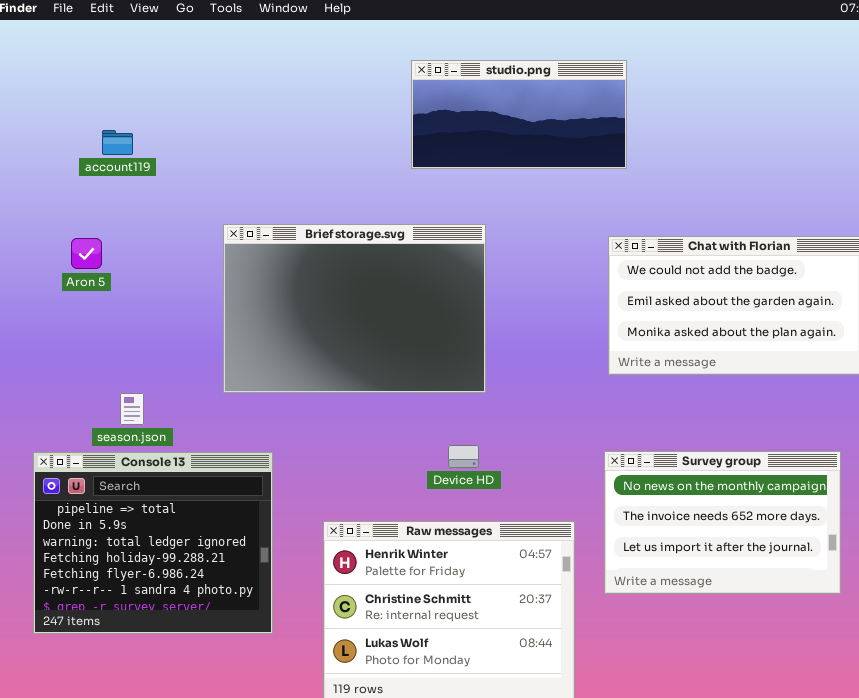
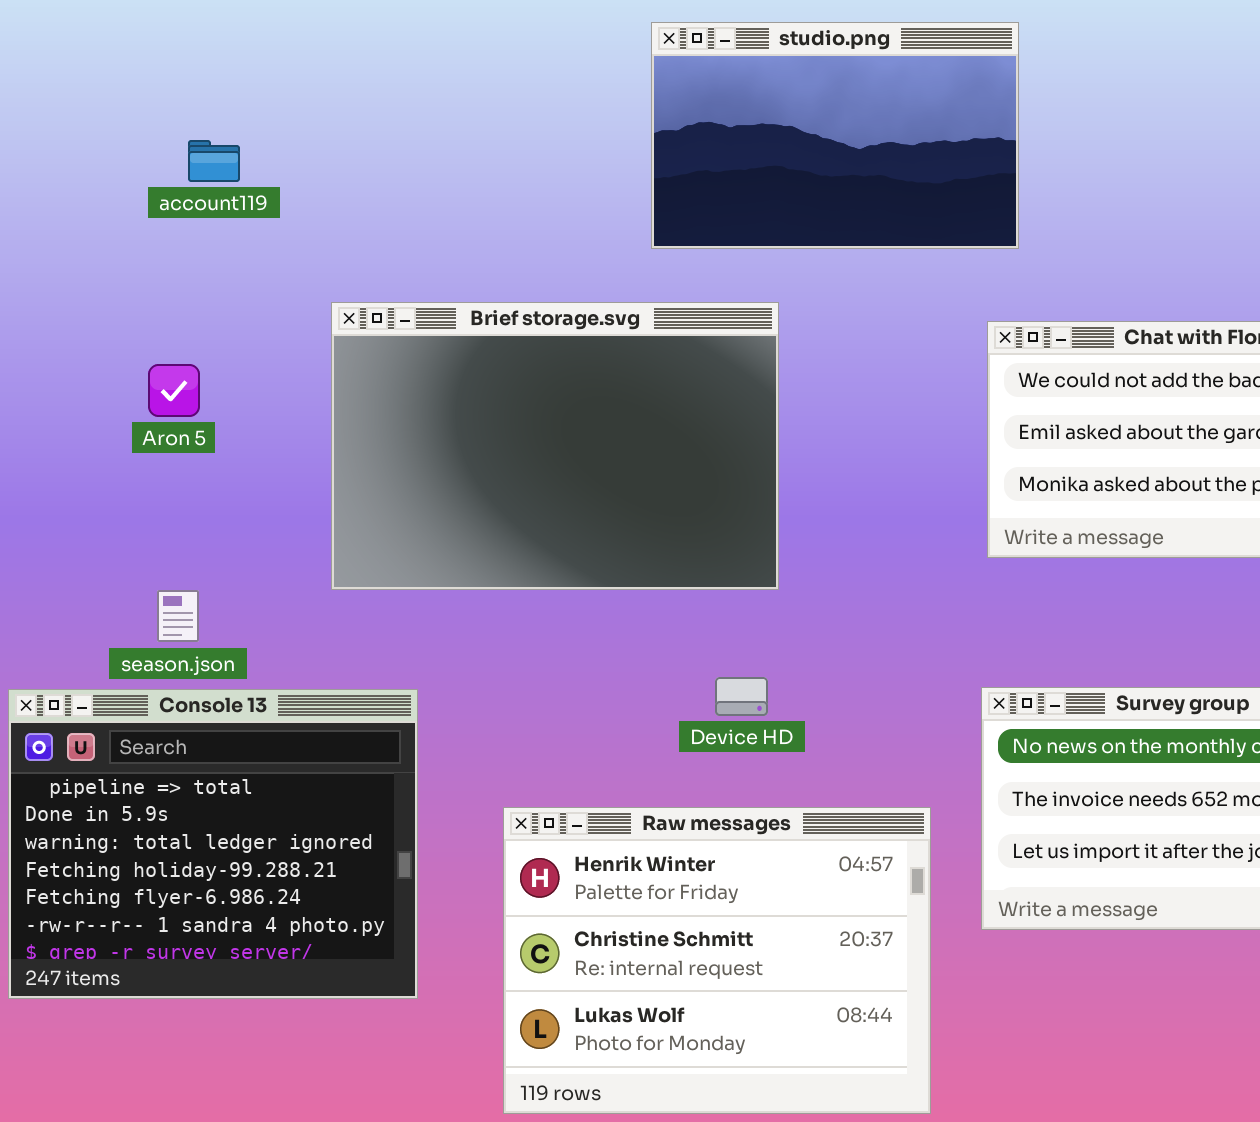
studio.png: [411,60,627,169] -> [651,22,1019,249], resized
account119: [102,130,133,155] -> [188,140,240,182], moved
Aron 5: [71,238,102,269] -> [148,364,200,417], moved

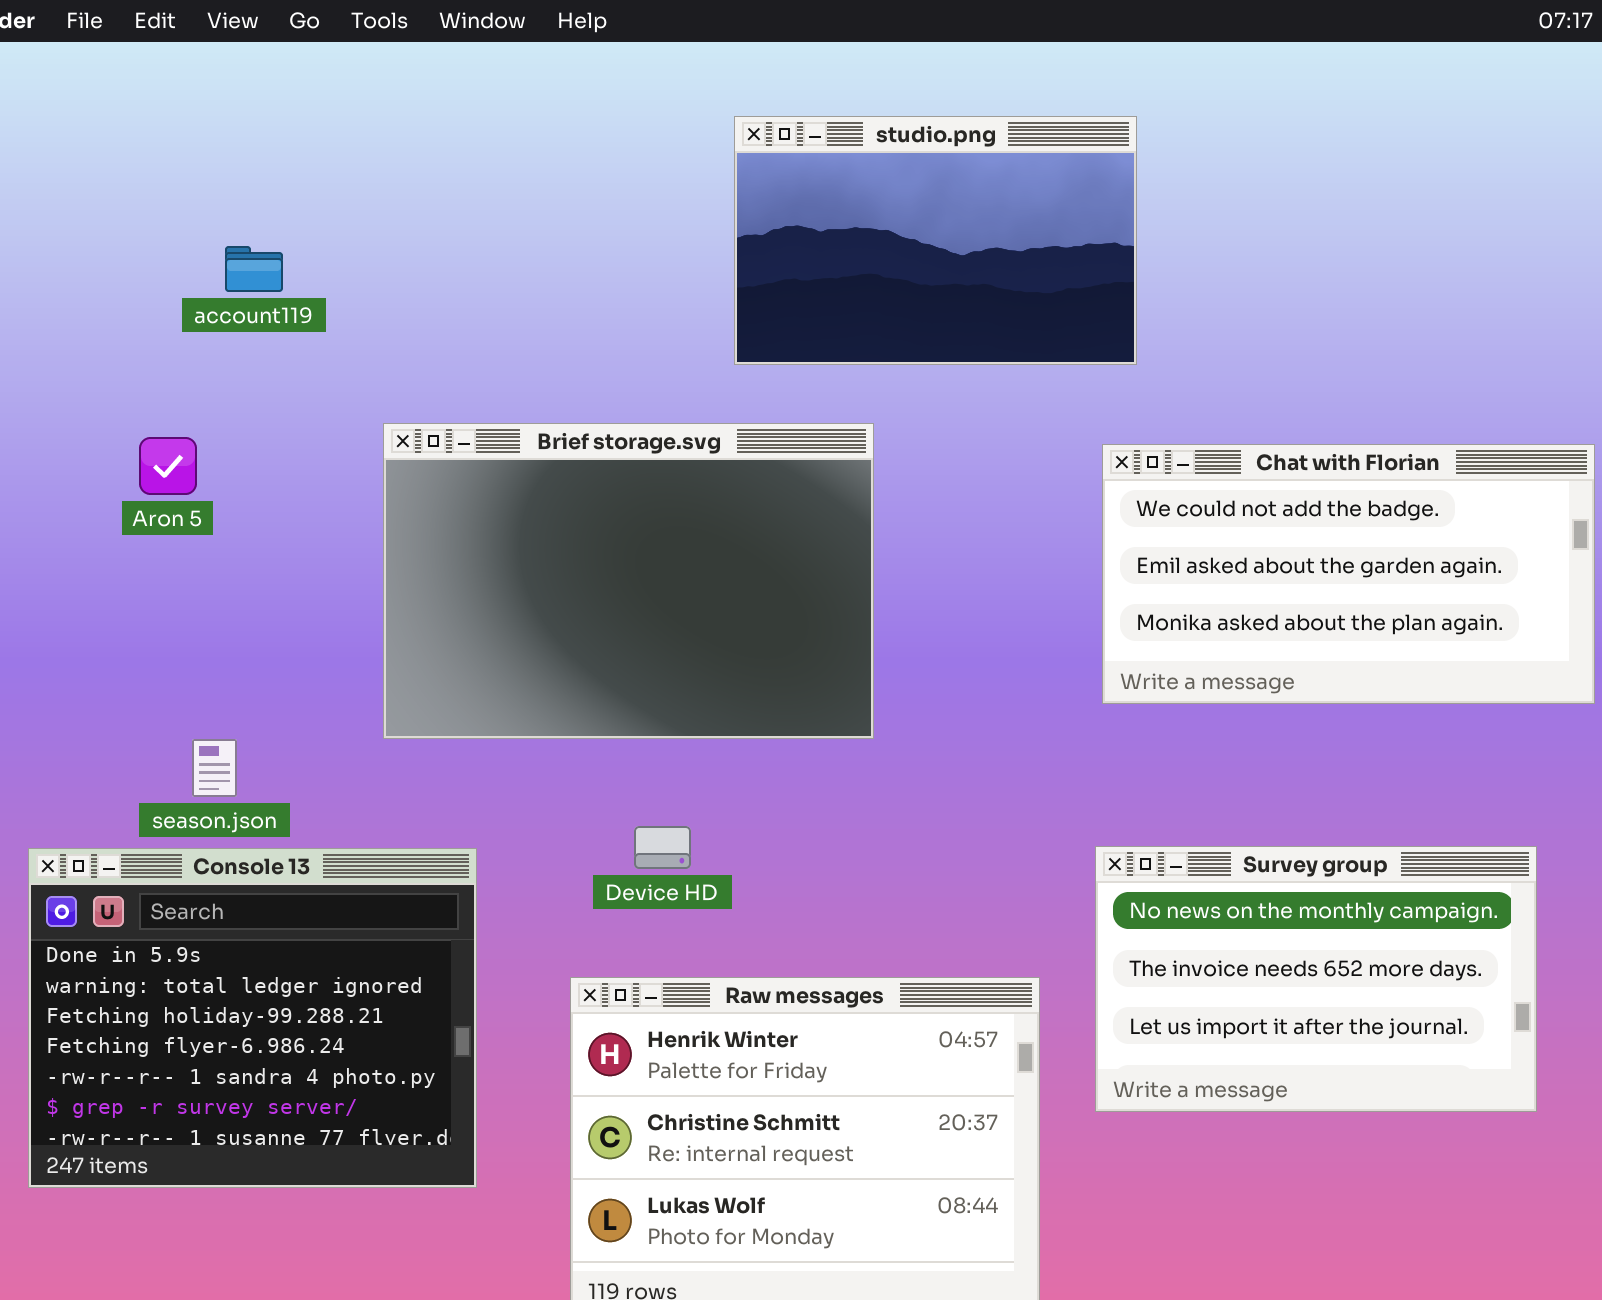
Aron 5: [148,364,200,417] -> [139,437,197,495], moved
Device HD: [715,677,768,716] -> [634,826,691,869], moved
Console 13: [8,689,418,999] -> [28,848,477,1188], scrolled down 1 row

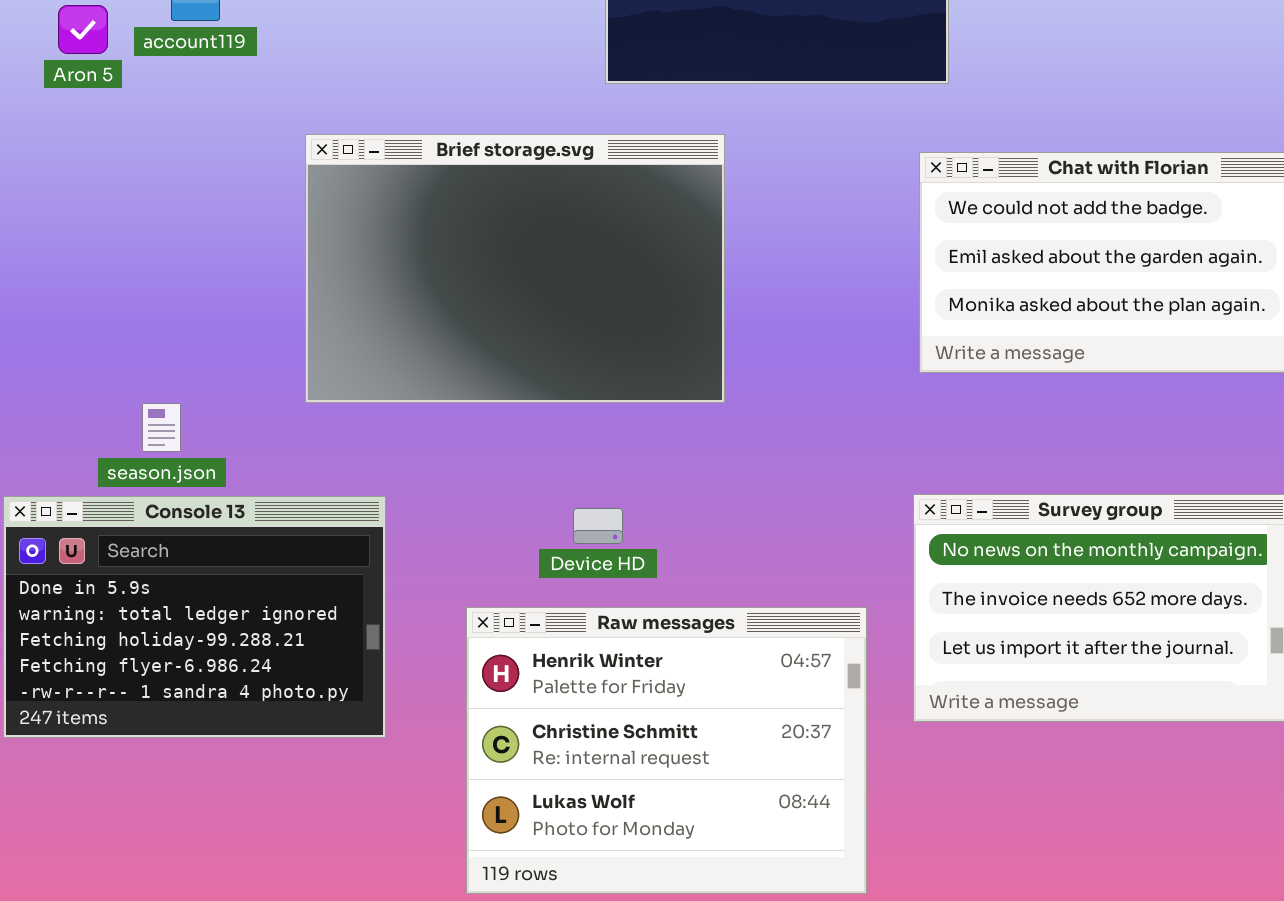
Aron 5: [139,437,197,495] -> [58,5,108,54], moved
Device HD: [634,826,691,869] -> [573,508,623,544], moved
Console 13: [28,848,477,1188] -> [3,496,386,738], resized

